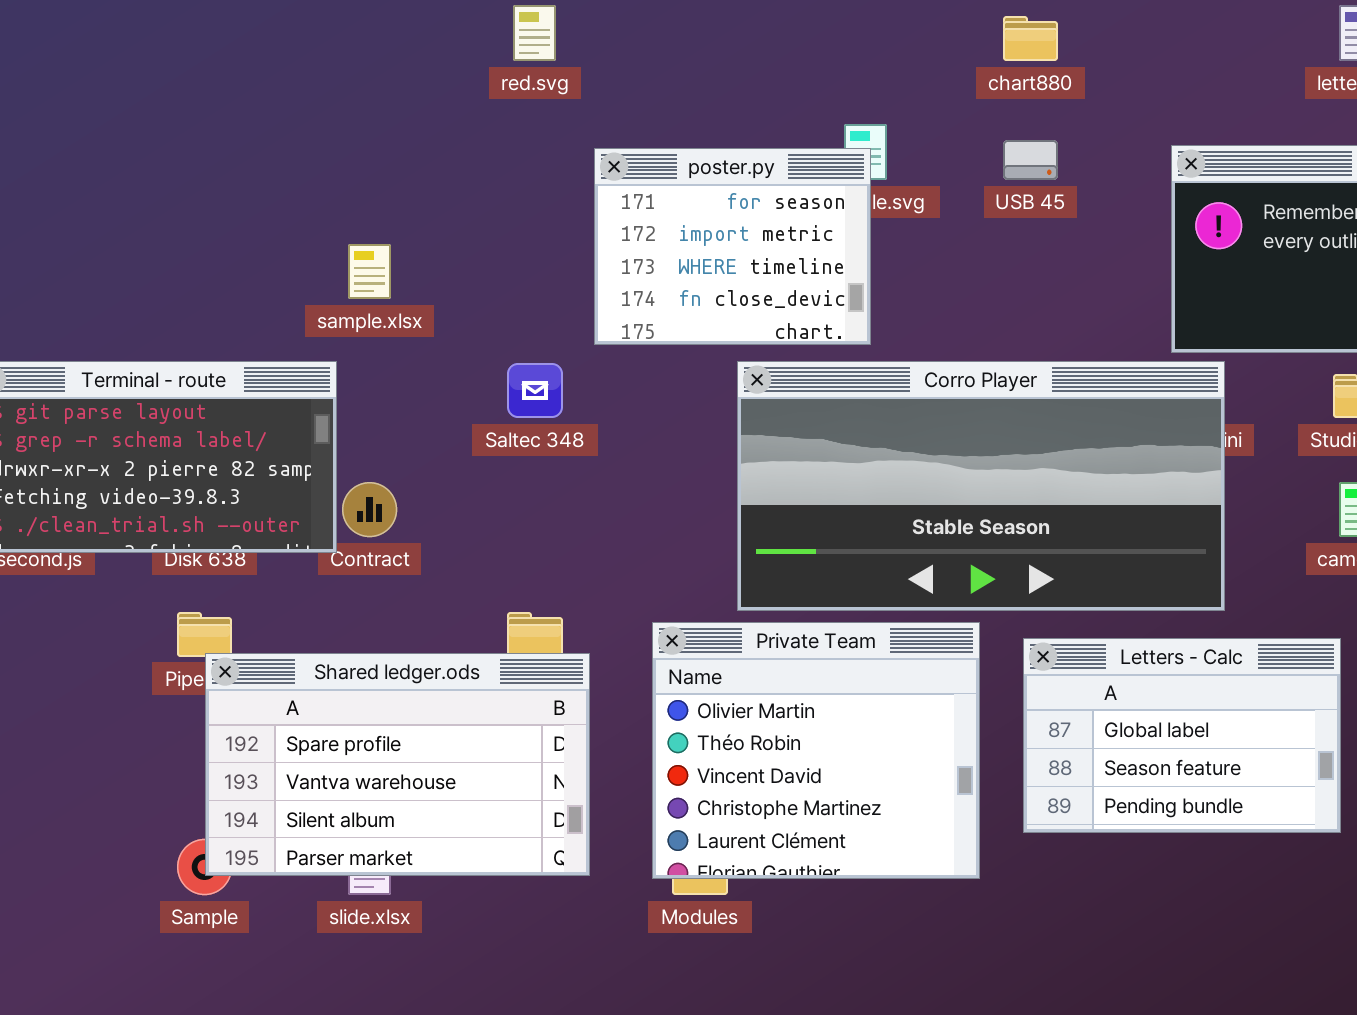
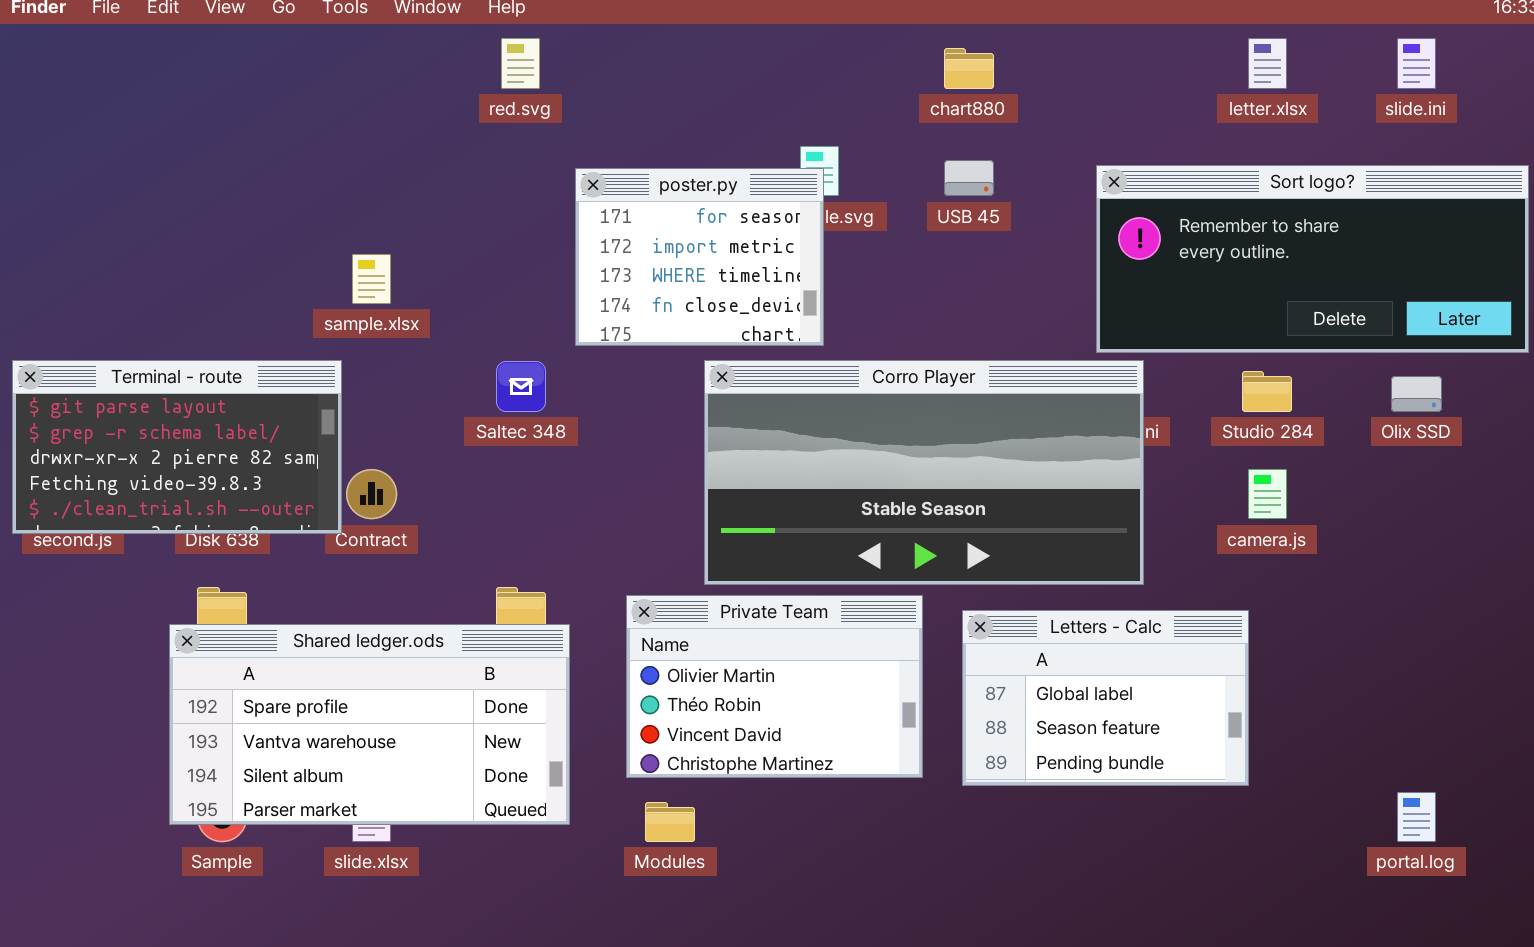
Private Team: [652,622,980,879] -> [626,595,923,778], resized
Shared ledger.ods: [205,653,590,876] -> [169,624,570,825], resized

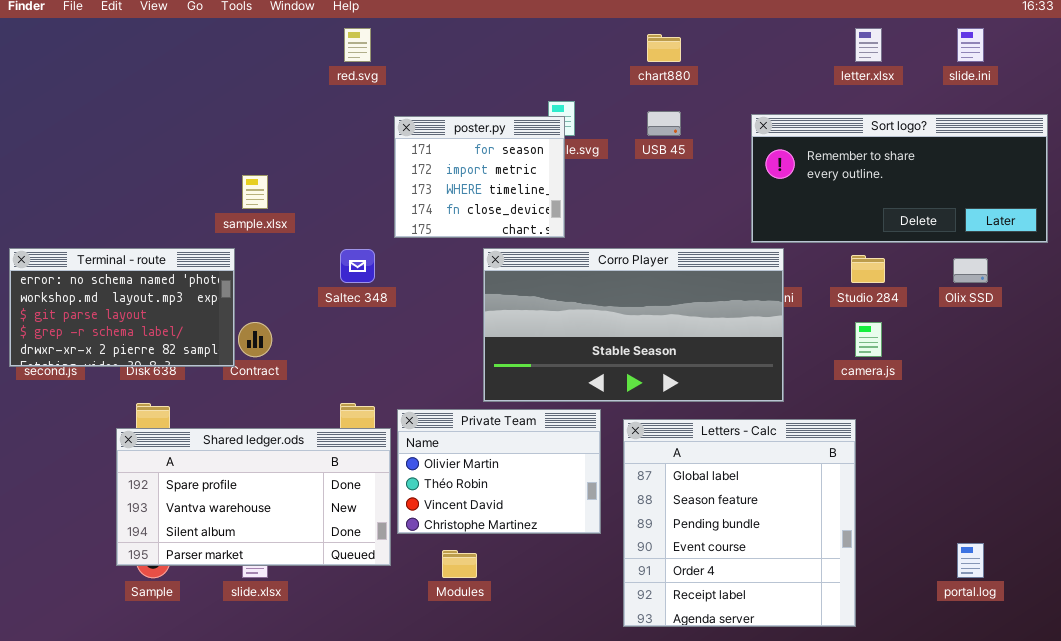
Terminal - route: [12,360,342,534] -> [9,248,235,367], scrolled up 2 rows
Private Team: [626,595,923,778] -> [397,409,601,534], moved
Letters - Calc: [962,610,1249,786] -> [623,419,856,627], resized

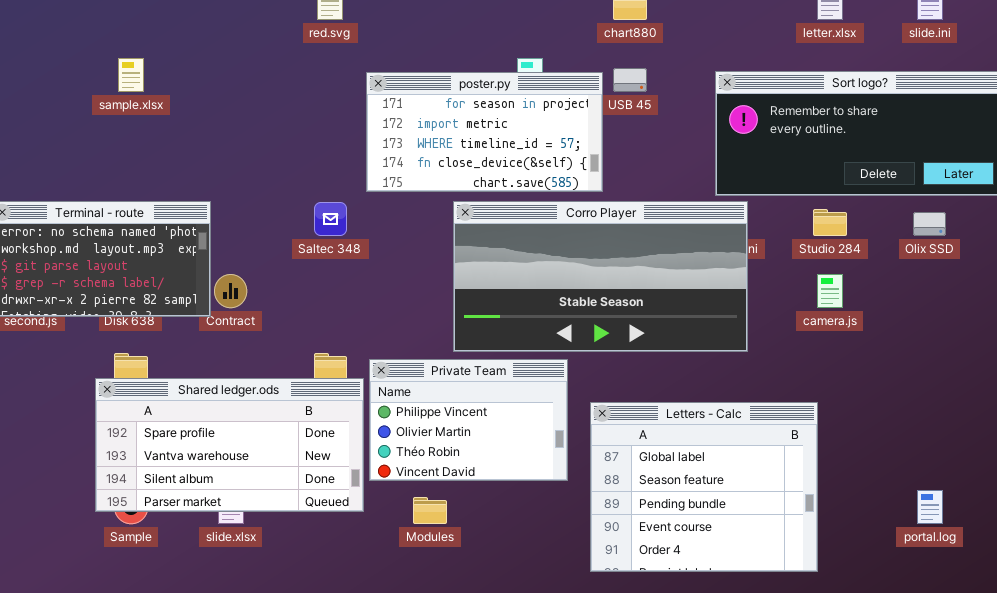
poster.py: [394,116,565,238] -> [366,72,603,192], resized
sample.xlsx: [242,175,268,209] -> [118,58,144,92], moved
Private Team: [397,409,601,534] -> [369,359,568,481], scrolled up 1 row
Letters - Calc: [623,419,856,627] -> [590,402,818,572], resized

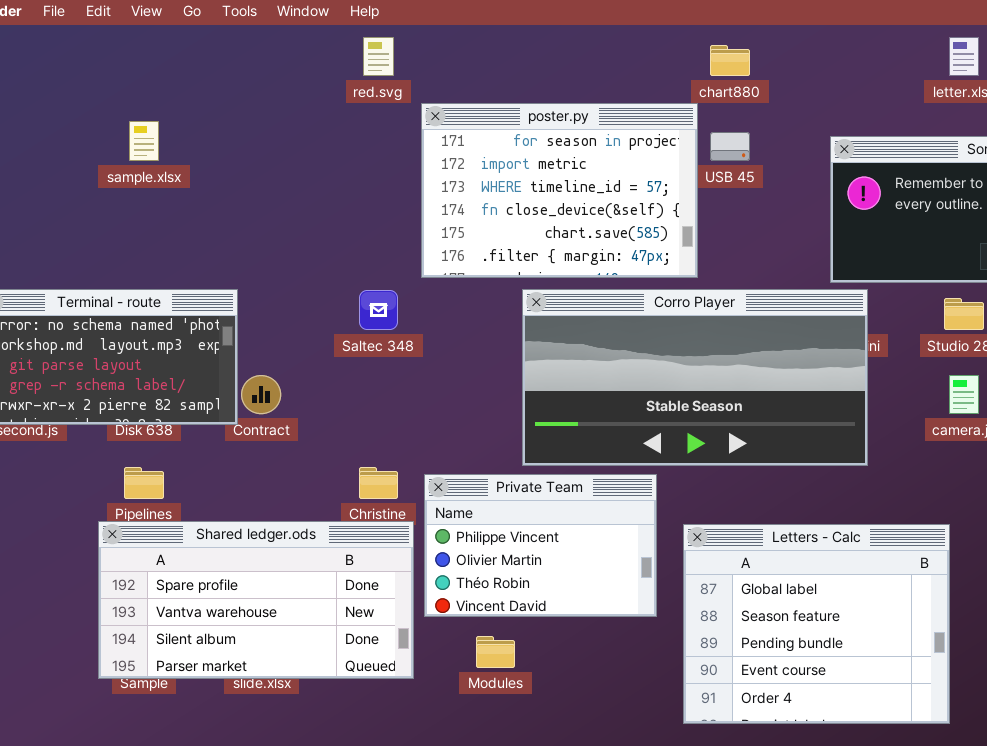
poster.py: [366,72,603,192] -> [421,103,698,278], resized
Shared ledger.ods: [95,378,364,512] -> [98,521,414,679], moved

